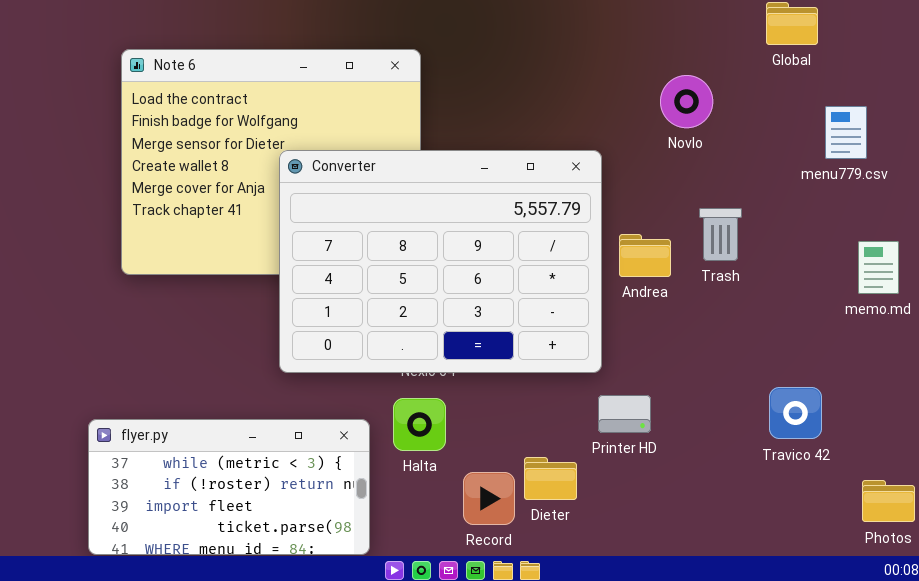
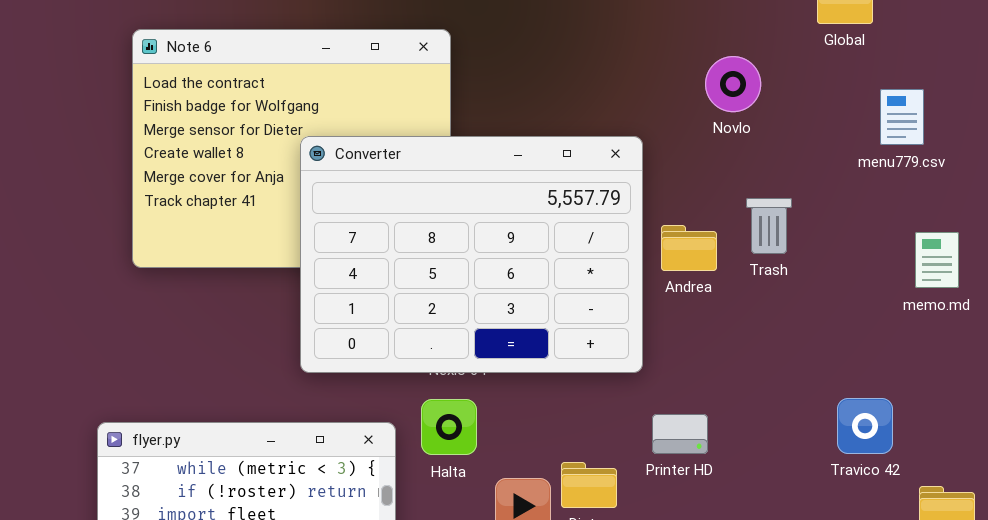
Travico 42: [769,387,822,439] -> [837,398,893,454], moved
Printer HD: [598,395,651,433] -> [652,414,708,454], moved

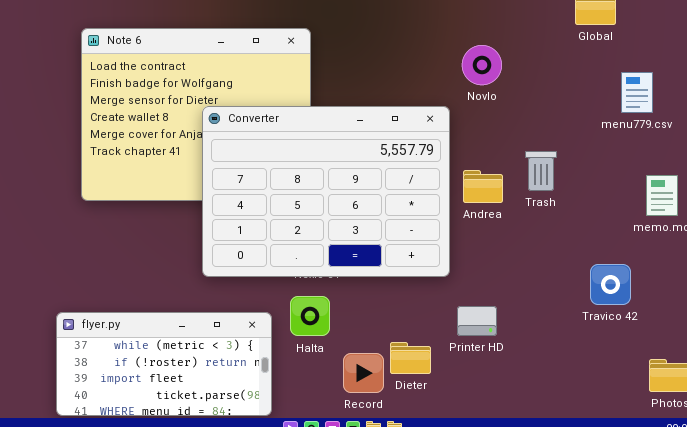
Novlo: [705,56,761,112] -> [462,45,502,85], moved
Travico 42: [837,398,893,454] -> [590,264,631,305], moved

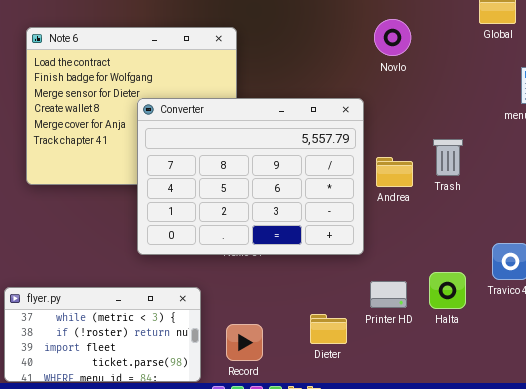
Novlo: [462,45,502,85] -> [374,19,411,56], moved
Halta: [290,296,330,336] -> [429,272,466,309], moved
Record: [343,353,384,393] -> [226,324,263,361], moved

